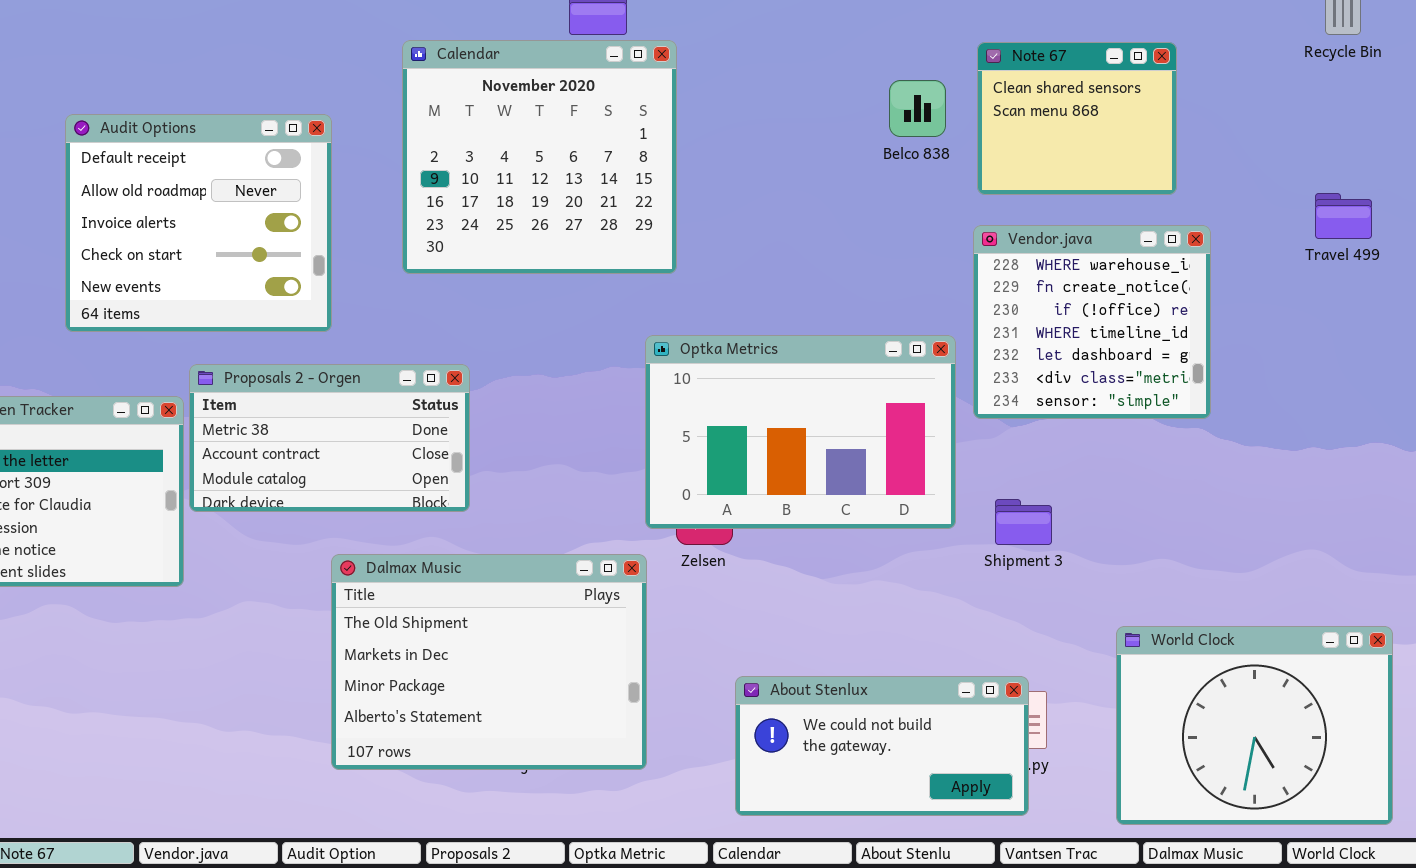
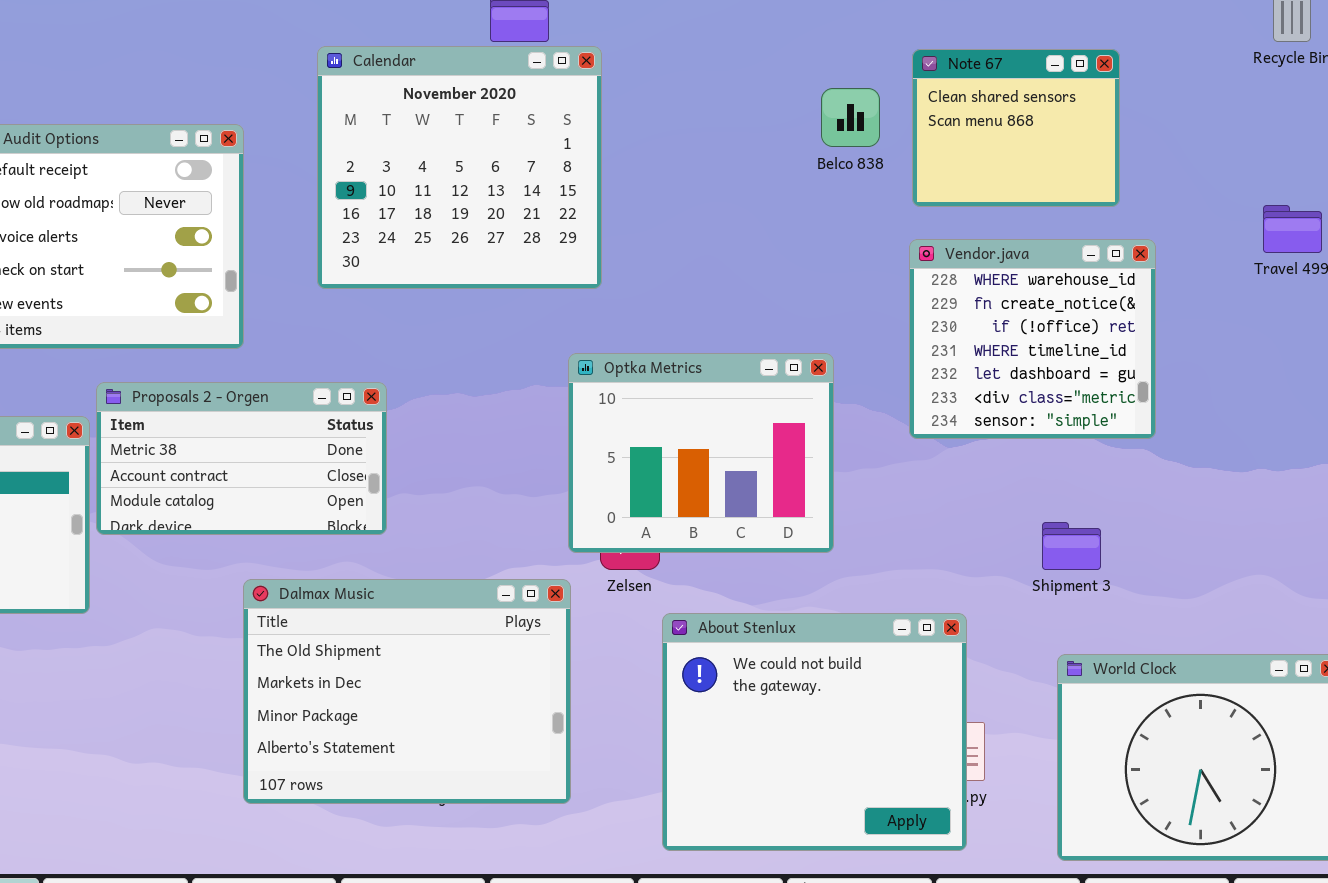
Optka Metrics: [645,335,956,529] -> [568,353,834,553], resized
Shipment 3: [995,499,1052,545] -> [1042,522,1101,570], moved
About Stenlux: [735,676,1029,816] -> [662,613,967,851], resized

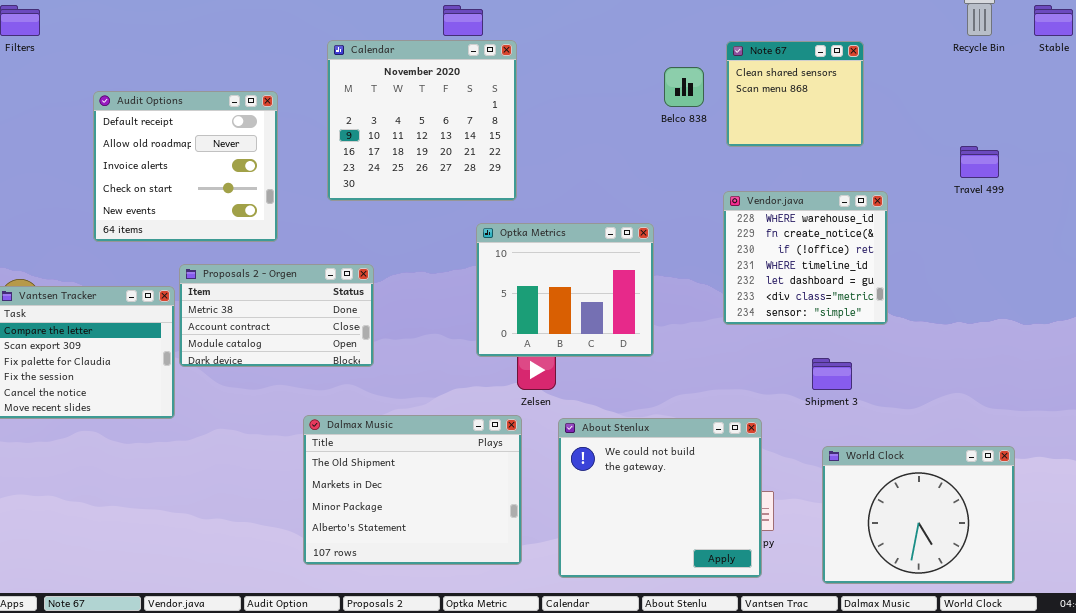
Vendor.java: [909,239,1156,439] -> [723,191,888,325], moved
Optka Metrics: [568,353,834,553] -> [476,223,654,357], moved
Dalmax Music: [243,579,571,804] -> [303,415,522,565], moved

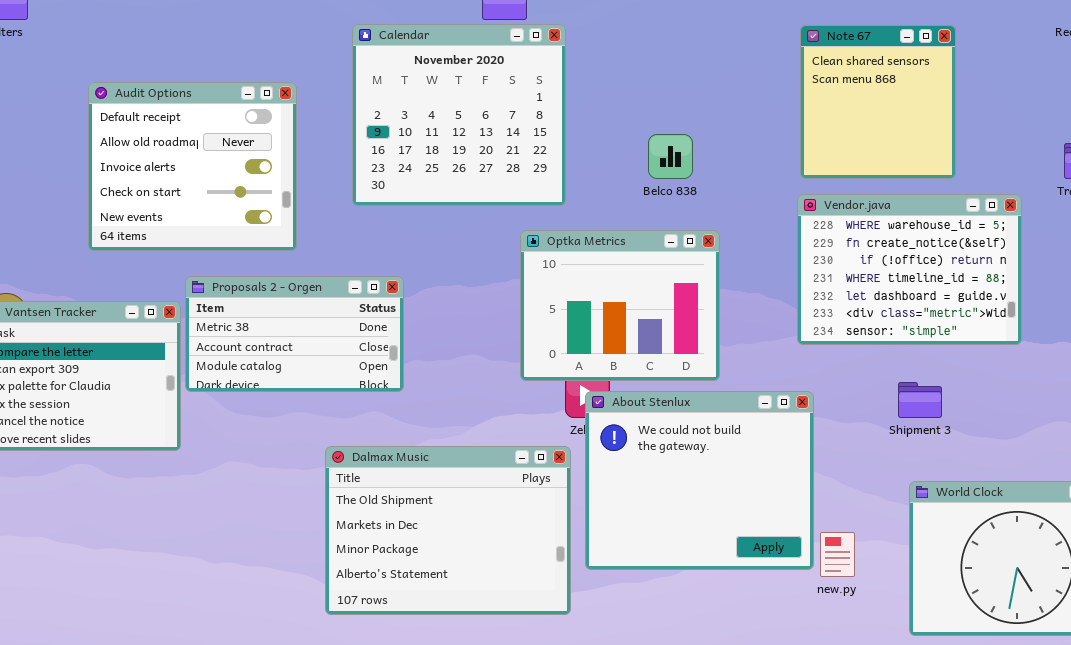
Note 67: [726,41,864,147] -> [800,25,956,179], resized
Belco 838: [664,67,704,107] -> [648,134,693,179], moved
Vendor.java: [723,191,888,325] -> [797,194,1022,345], resized
About Stenlux: [558,418,762,578] -> [585,391,814,570], moved

